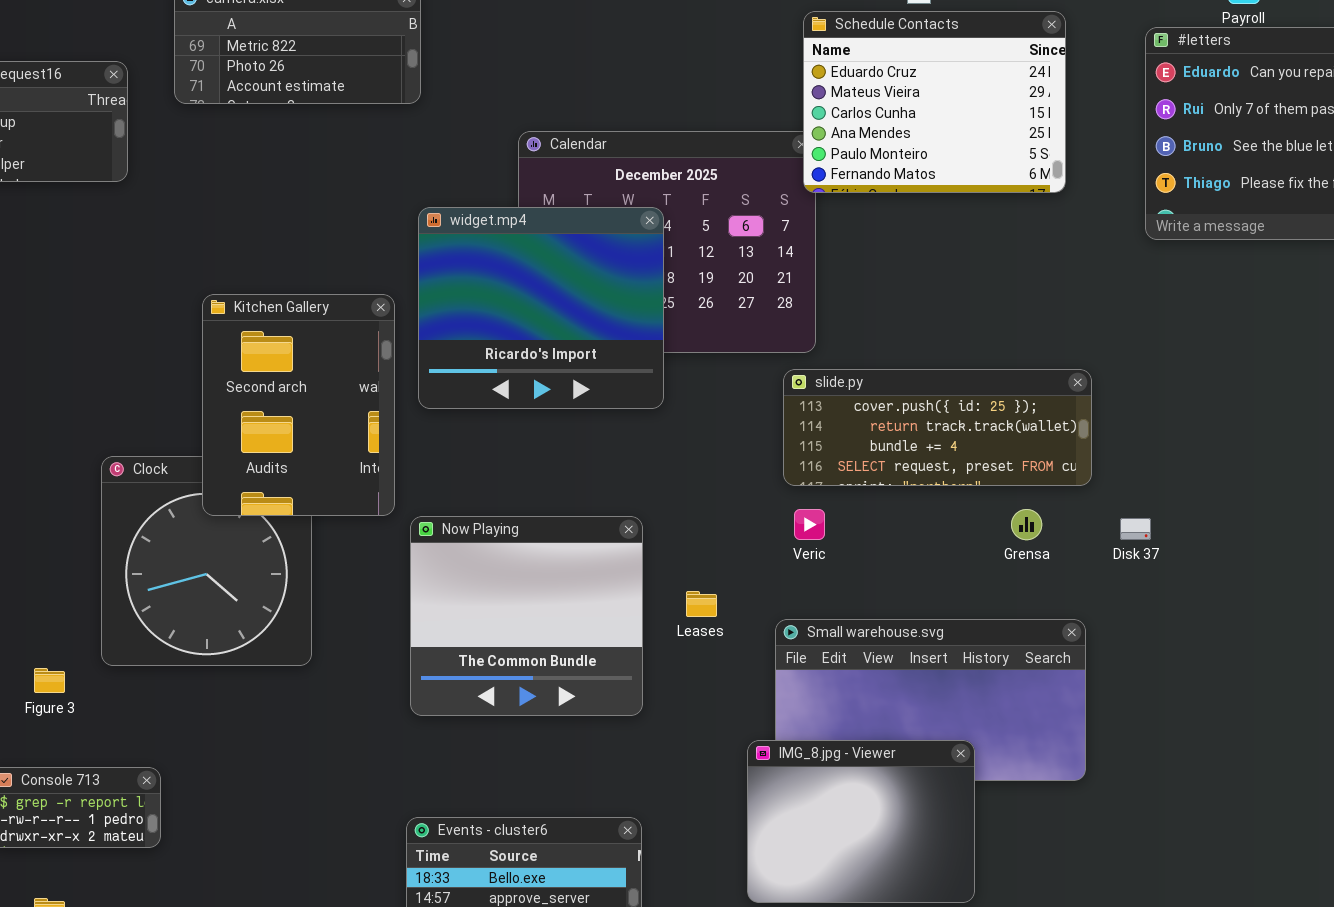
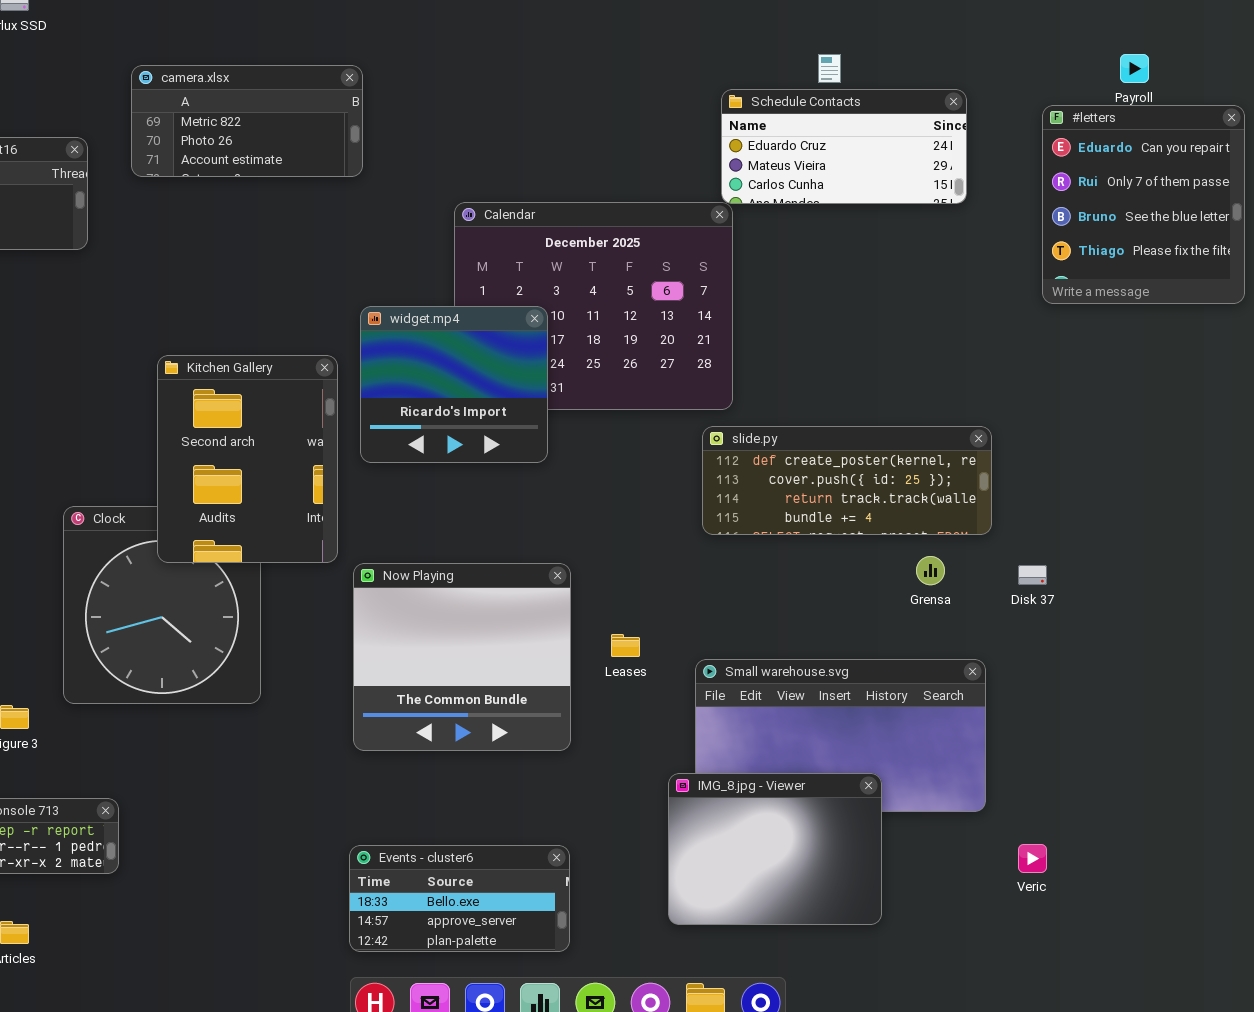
Schedule Contacts: [803,11,1066,193] -> [721,89,967,204], resized
widget.mp4: [418,207,664,409] -> [360,306,548,463], resized
slide.py: [783,369,1092,486] -> [702,426,992,535], scrolled up 1 row
Veric: [794,509,825,540] -> [1018,844,1047,873], moved

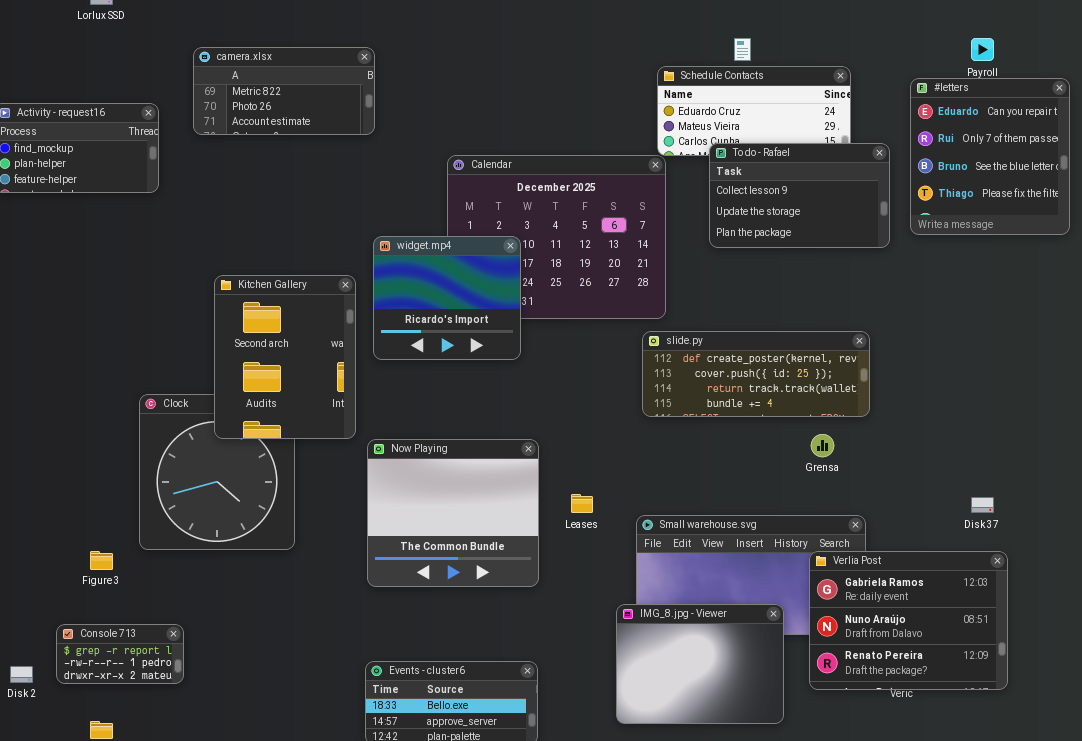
To do - Rafael: none -> [709,143,890,248], opened
Disk 37: [1018,565,1047,585] -> [971,497,994,513], moved
Verlia Post: none -> [809,551,1008,690], opened

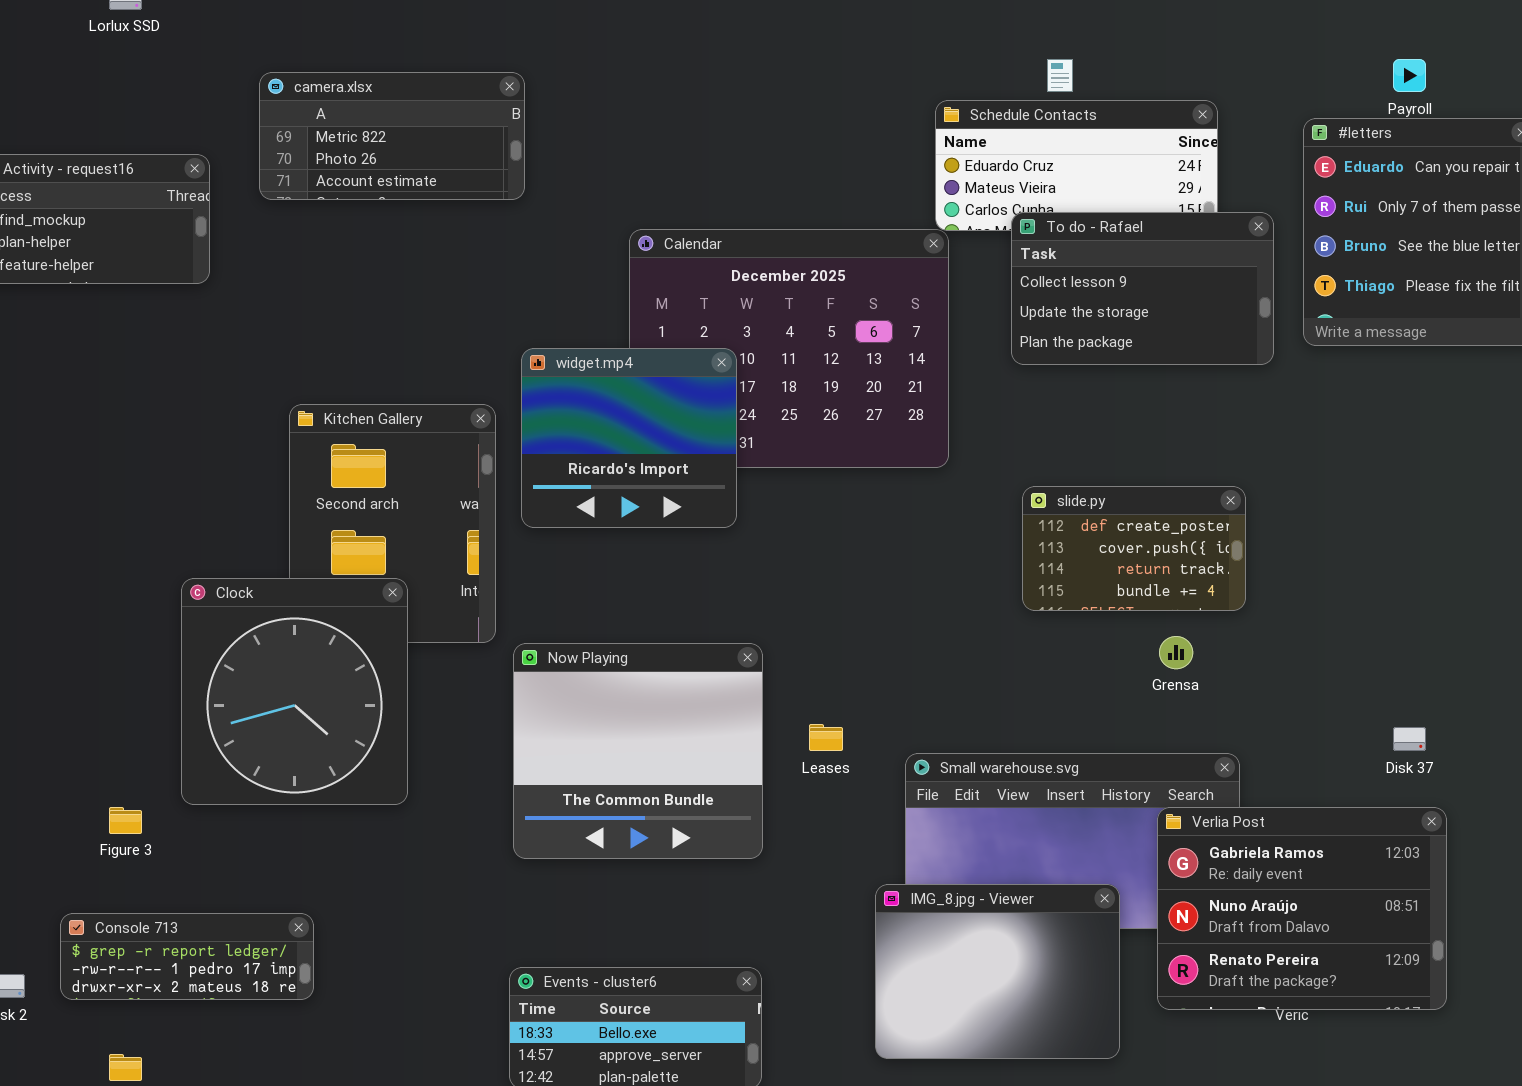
slide.py: [642,331,870,417] -> [1022,486,1246,611], resized
Clock: [139,394,295,550] -> [181,578,408,805], raised
Console 713: [56,624,184,684] -> [60,913,314,1000], resized

